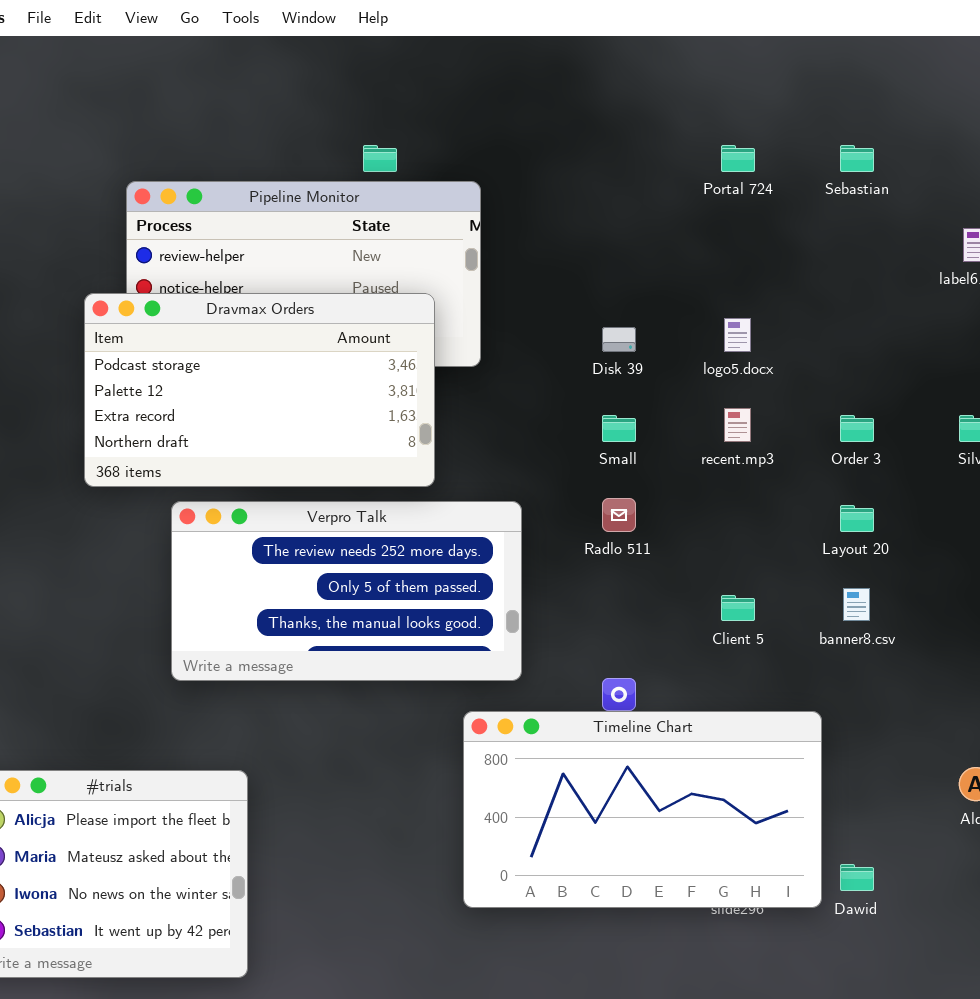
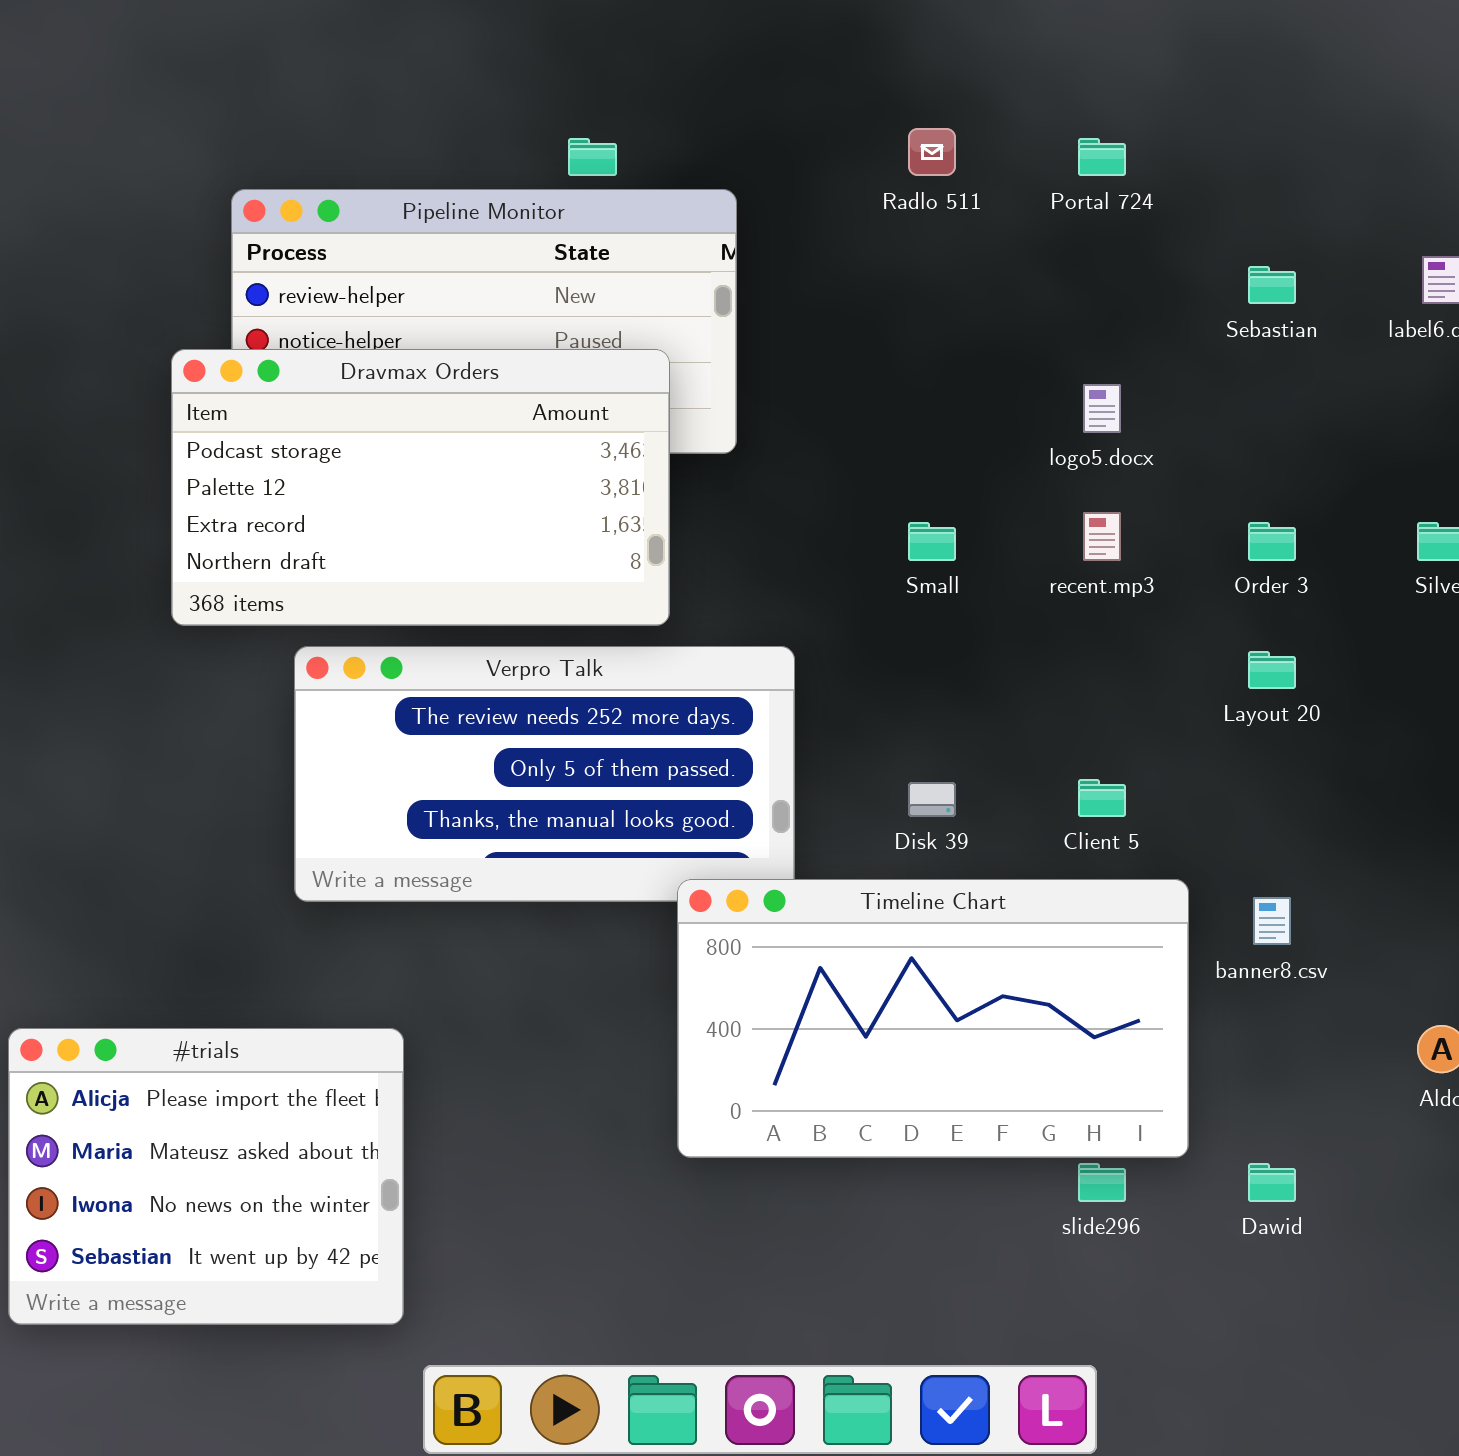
Sebastian: [840,145,874,172] -> [1248,266,1296,304], moved
Disk 39: [602,327,636,352] -> [908,782,956,817], moved
Radlo 511: [602,498,636,532] -> [908,128,956,176], moved
banner8.csv: [843,588,870,621] -> [1253,897,1291,945], moved
Timeline Chart: [463,711,822,908] -> [677,879,1189,1158], moved

